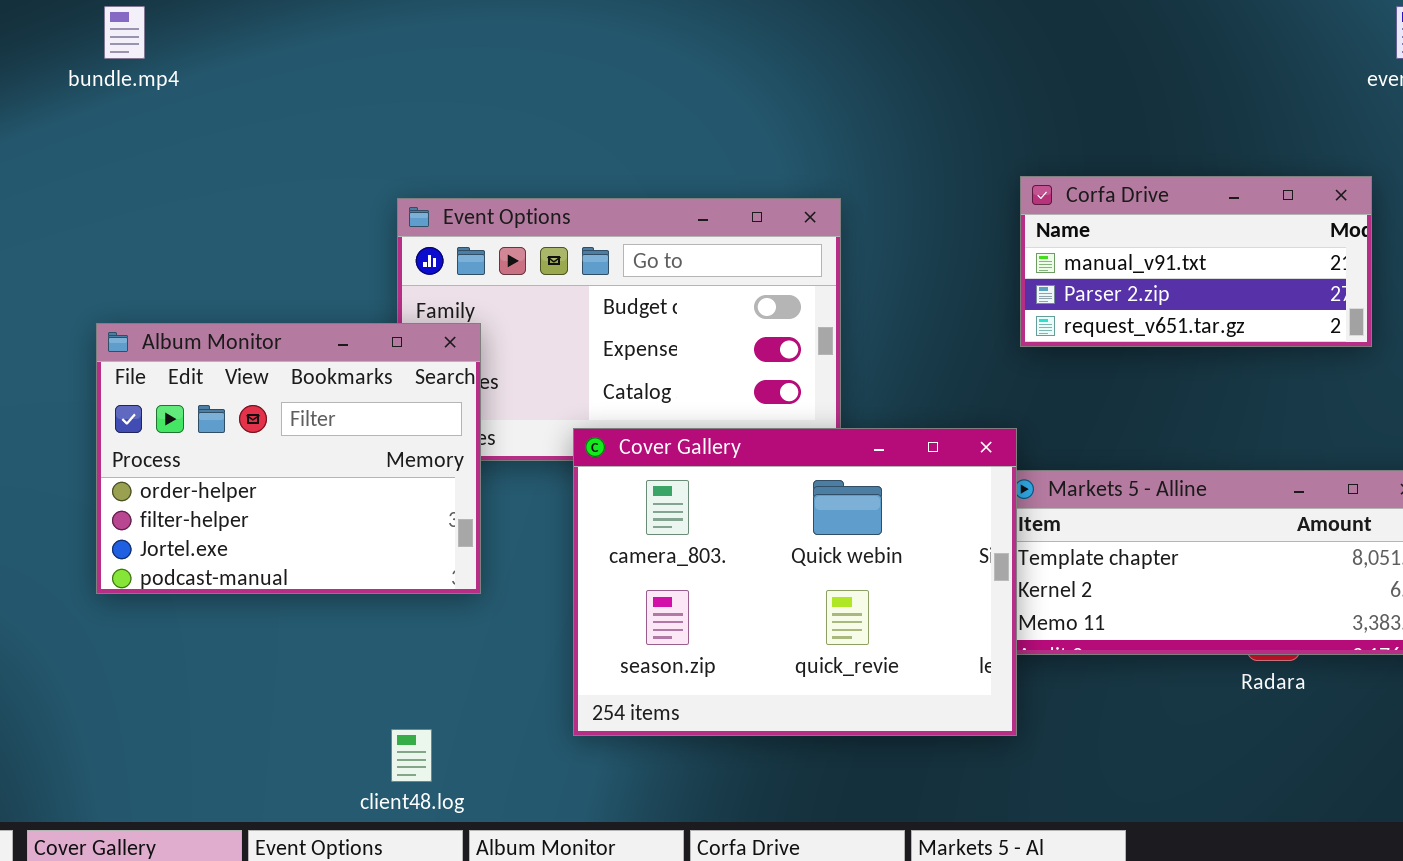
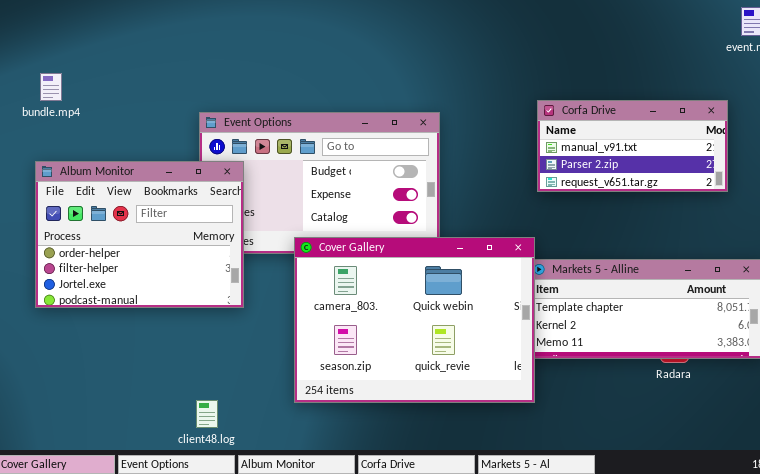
bundle.mp4: [104,6,145,59] -> [40,73,62,101], moved
Album Monitor: [96,323,481,594] -> [35,161,244,308], moved

